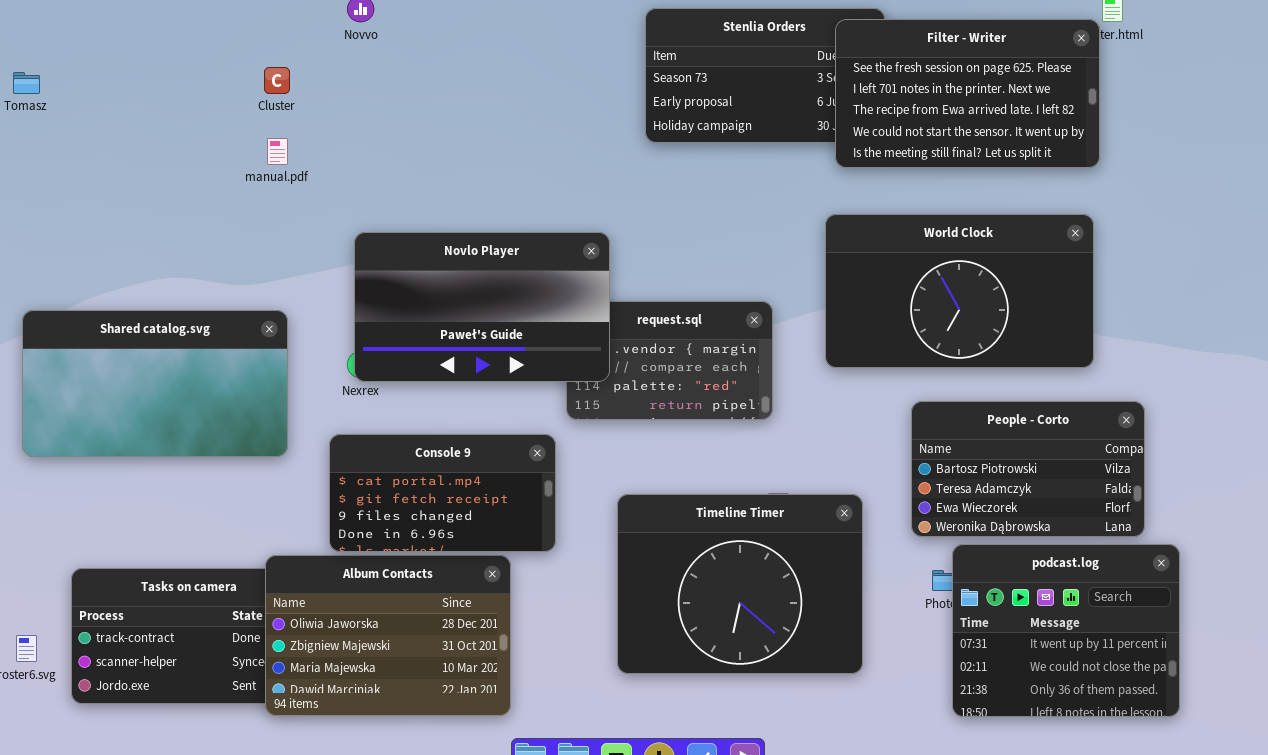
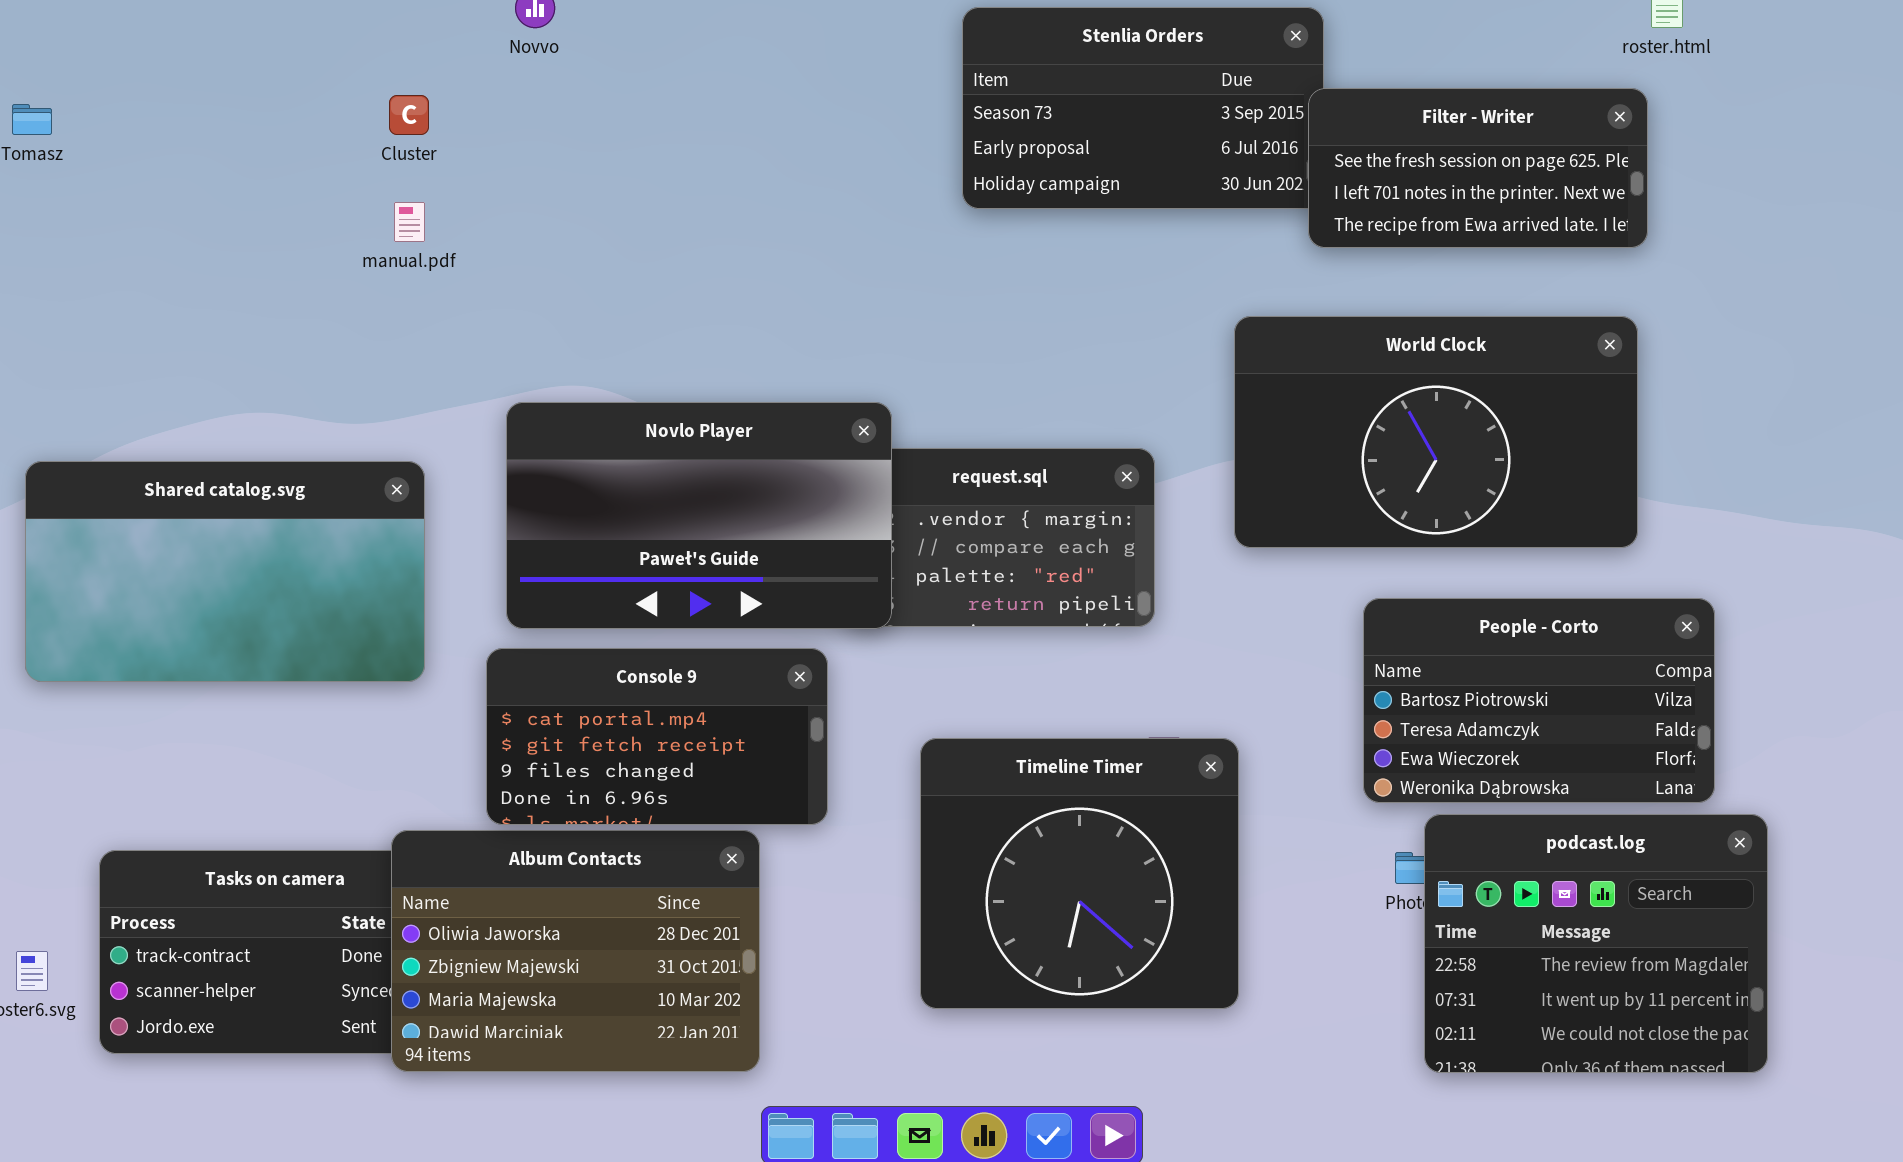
Filter - Writer: [835,19,1100,168] -> [1308,88,1648,248], resized
Novlo Player: [354,232,610,382] -> [506,402,892,629], moved
Timeline Timer: [617,494,863,674] -> [920,738,1239,1009], resized
podcast.log: [952,544,1180,717] -> [1424,814,1768,1073], scrolled up 1 row

